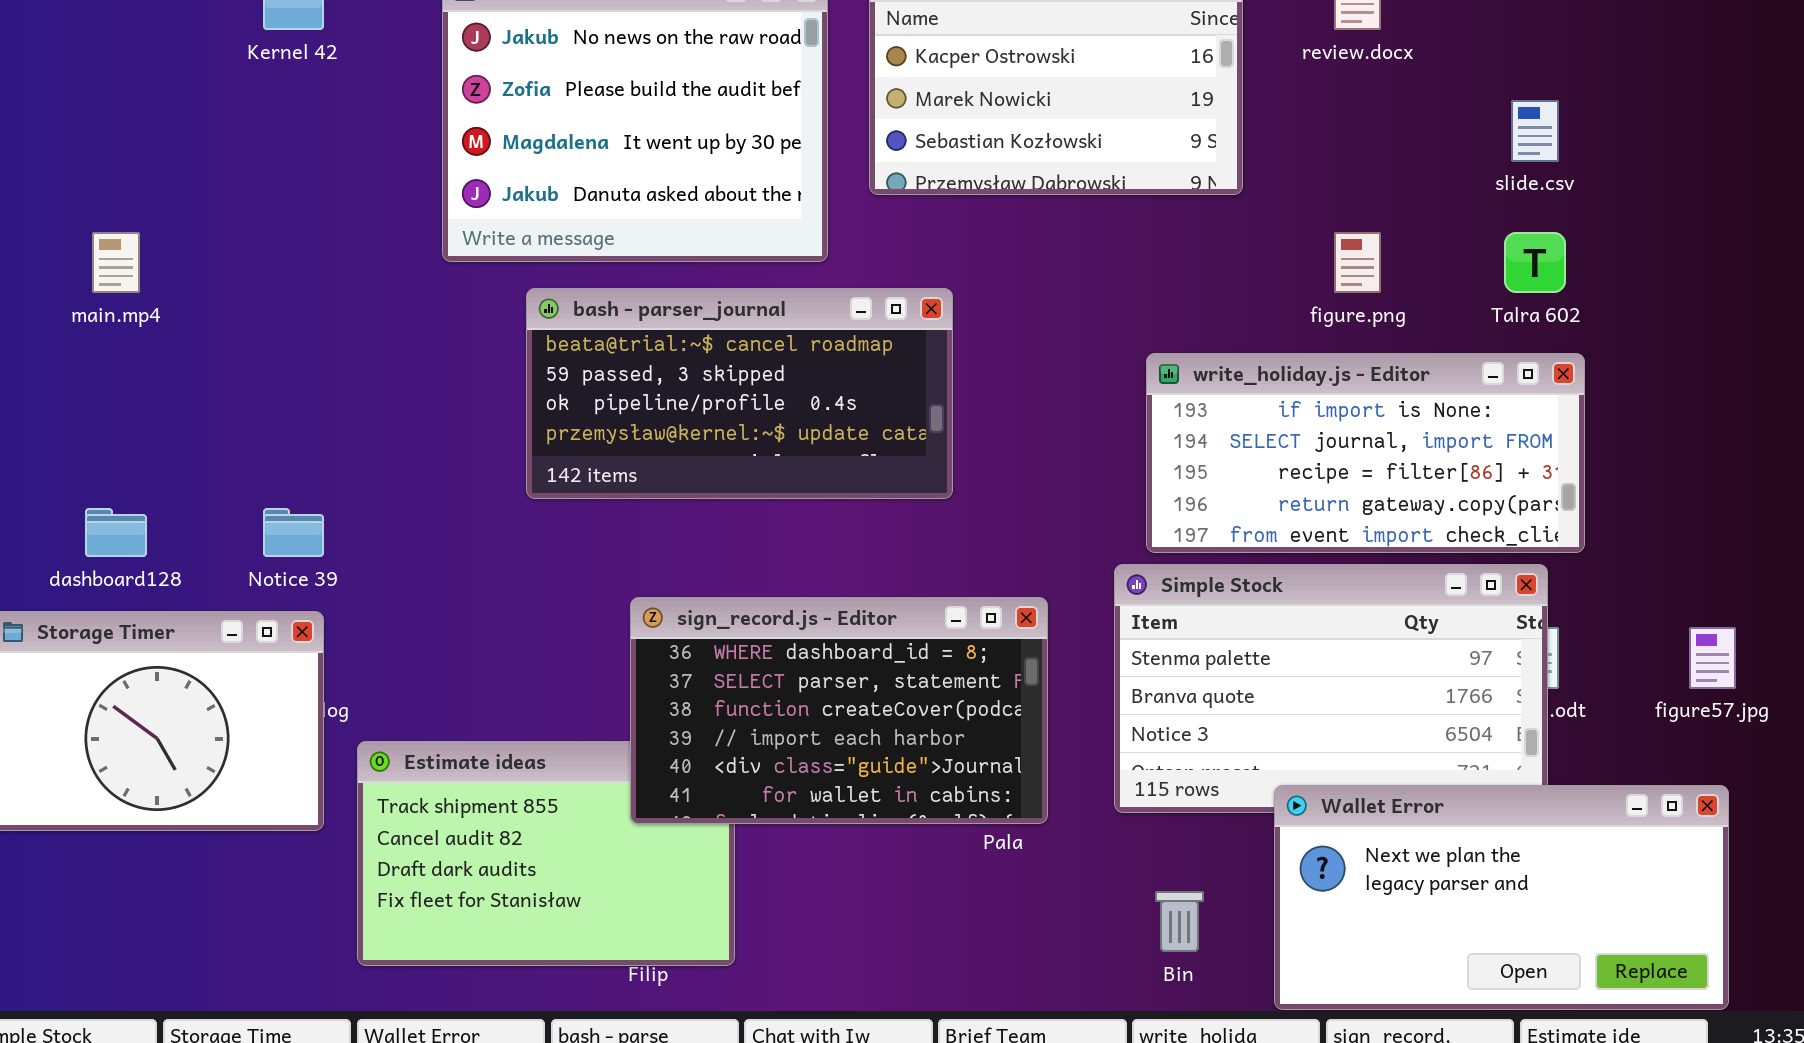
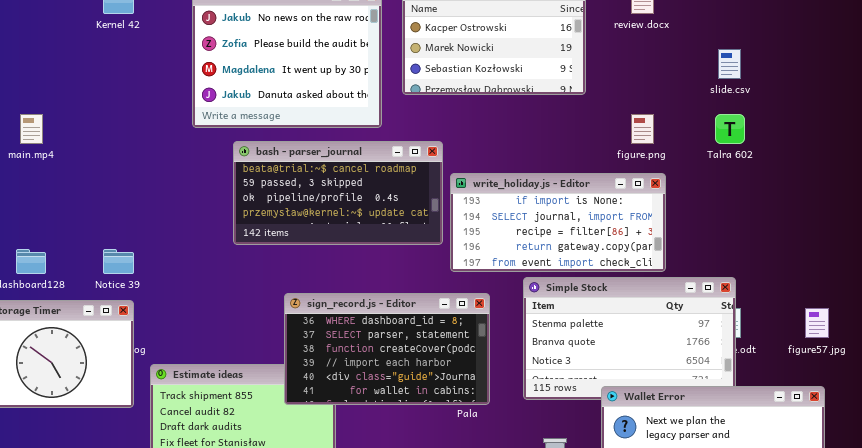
write_holiday.js - Editor: [1146,353,1585,553] -> [450,173,666,272], moved

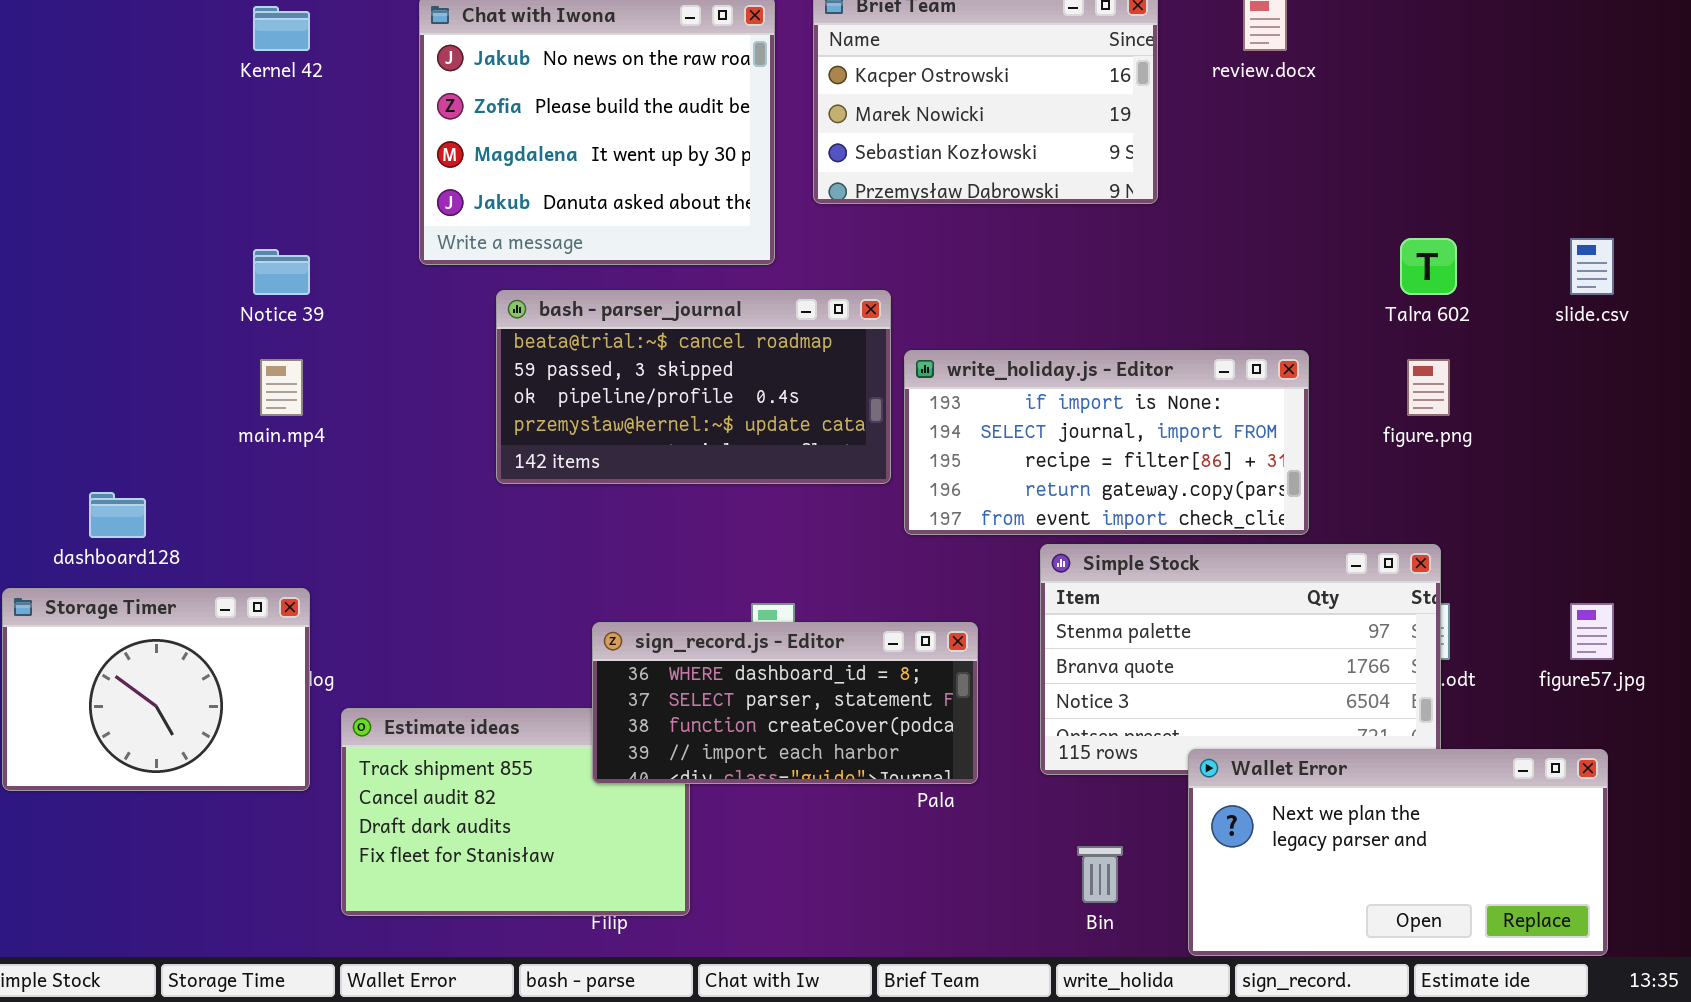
slide.csv: [718,49,741,79] -> [1570,238,1614,295], moved
main.mp4: [20,114,43,144] -> [260,359,303,416], moved
figure.png: [631,114,654,144] -> [1407,359,1450,416], moved
Notice 39: [103,249,134,274] -> [253,249,310,295], moved
sign_record.js - Editor: [284,293,490,405] -> [592,622,978,784], resized

